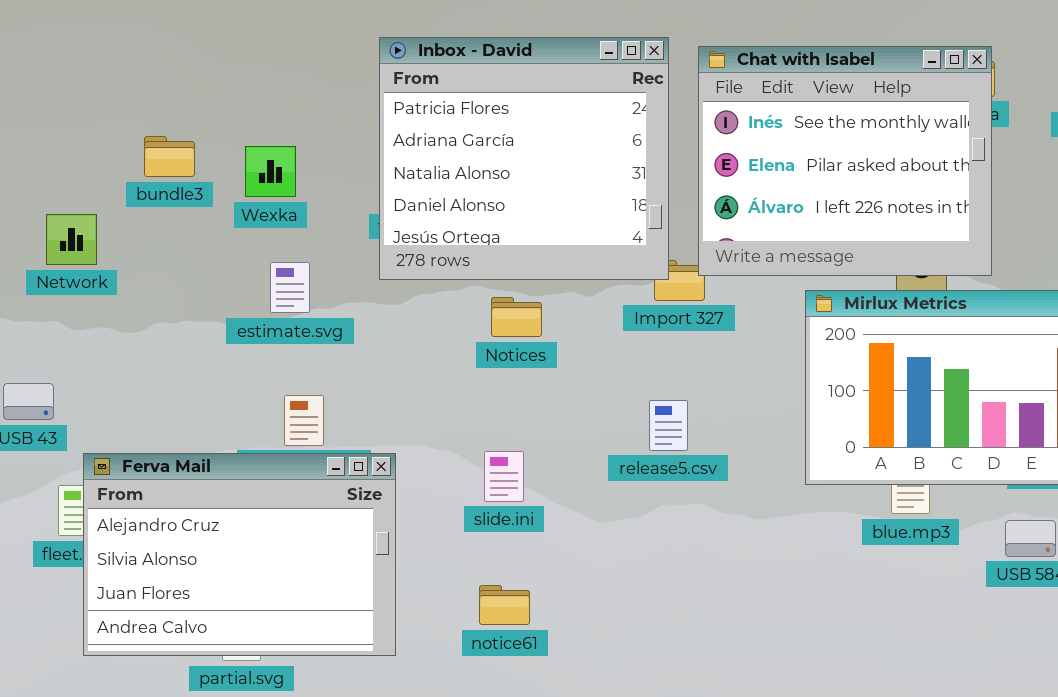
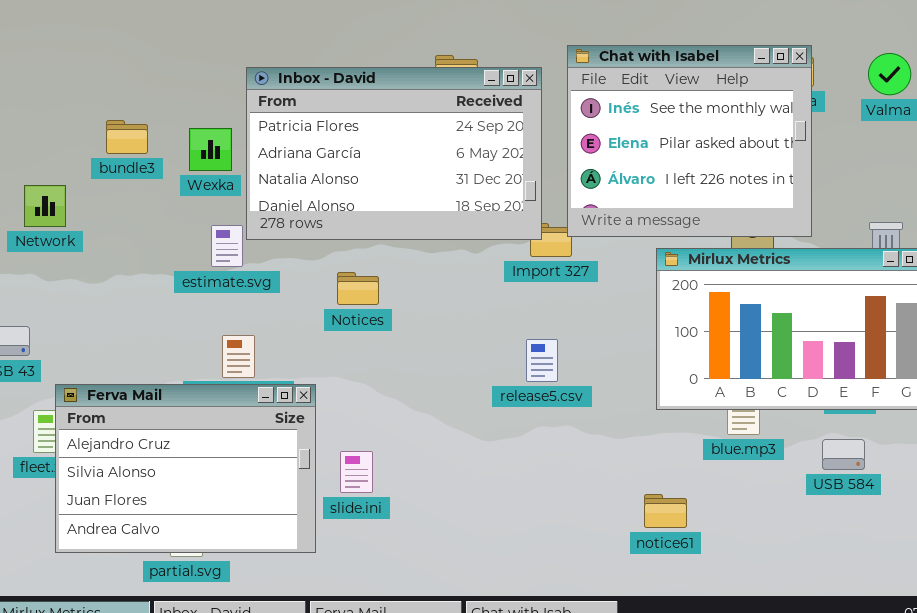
Inbox - David: [379,37,669,280] -> [246,67,542,240], resized
Notices: [491,297,542,337] -> [337,272,379,305], moved
slide.ini: [484,451,524,502] -> [340,451,373,493], moved
notice61: [479,585,530,625] -> [644,494,687,528], moved

